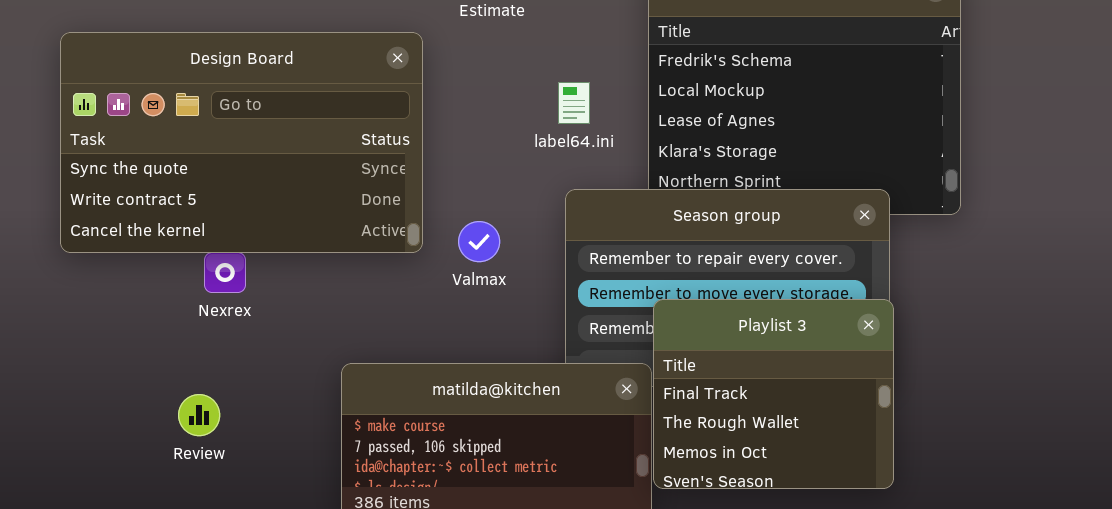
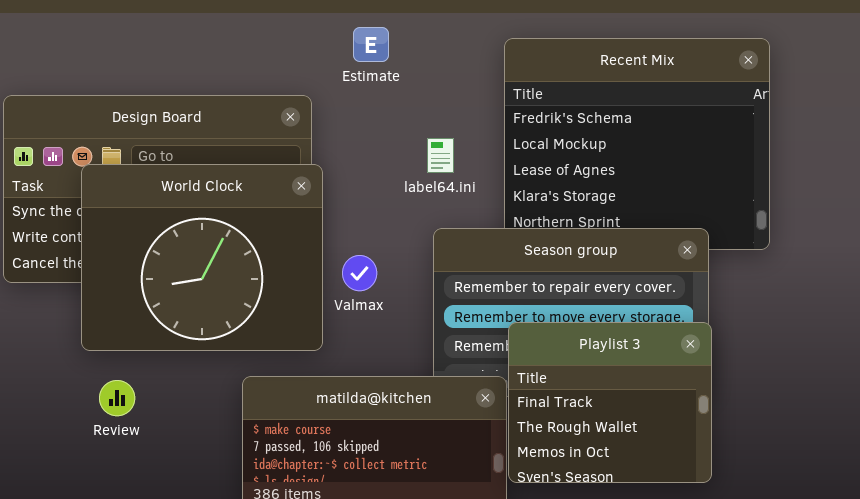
World Clock: none -> [81,164,323,351], opened
Review: [178,394,220,436] -> [99,380,135,416], moved

